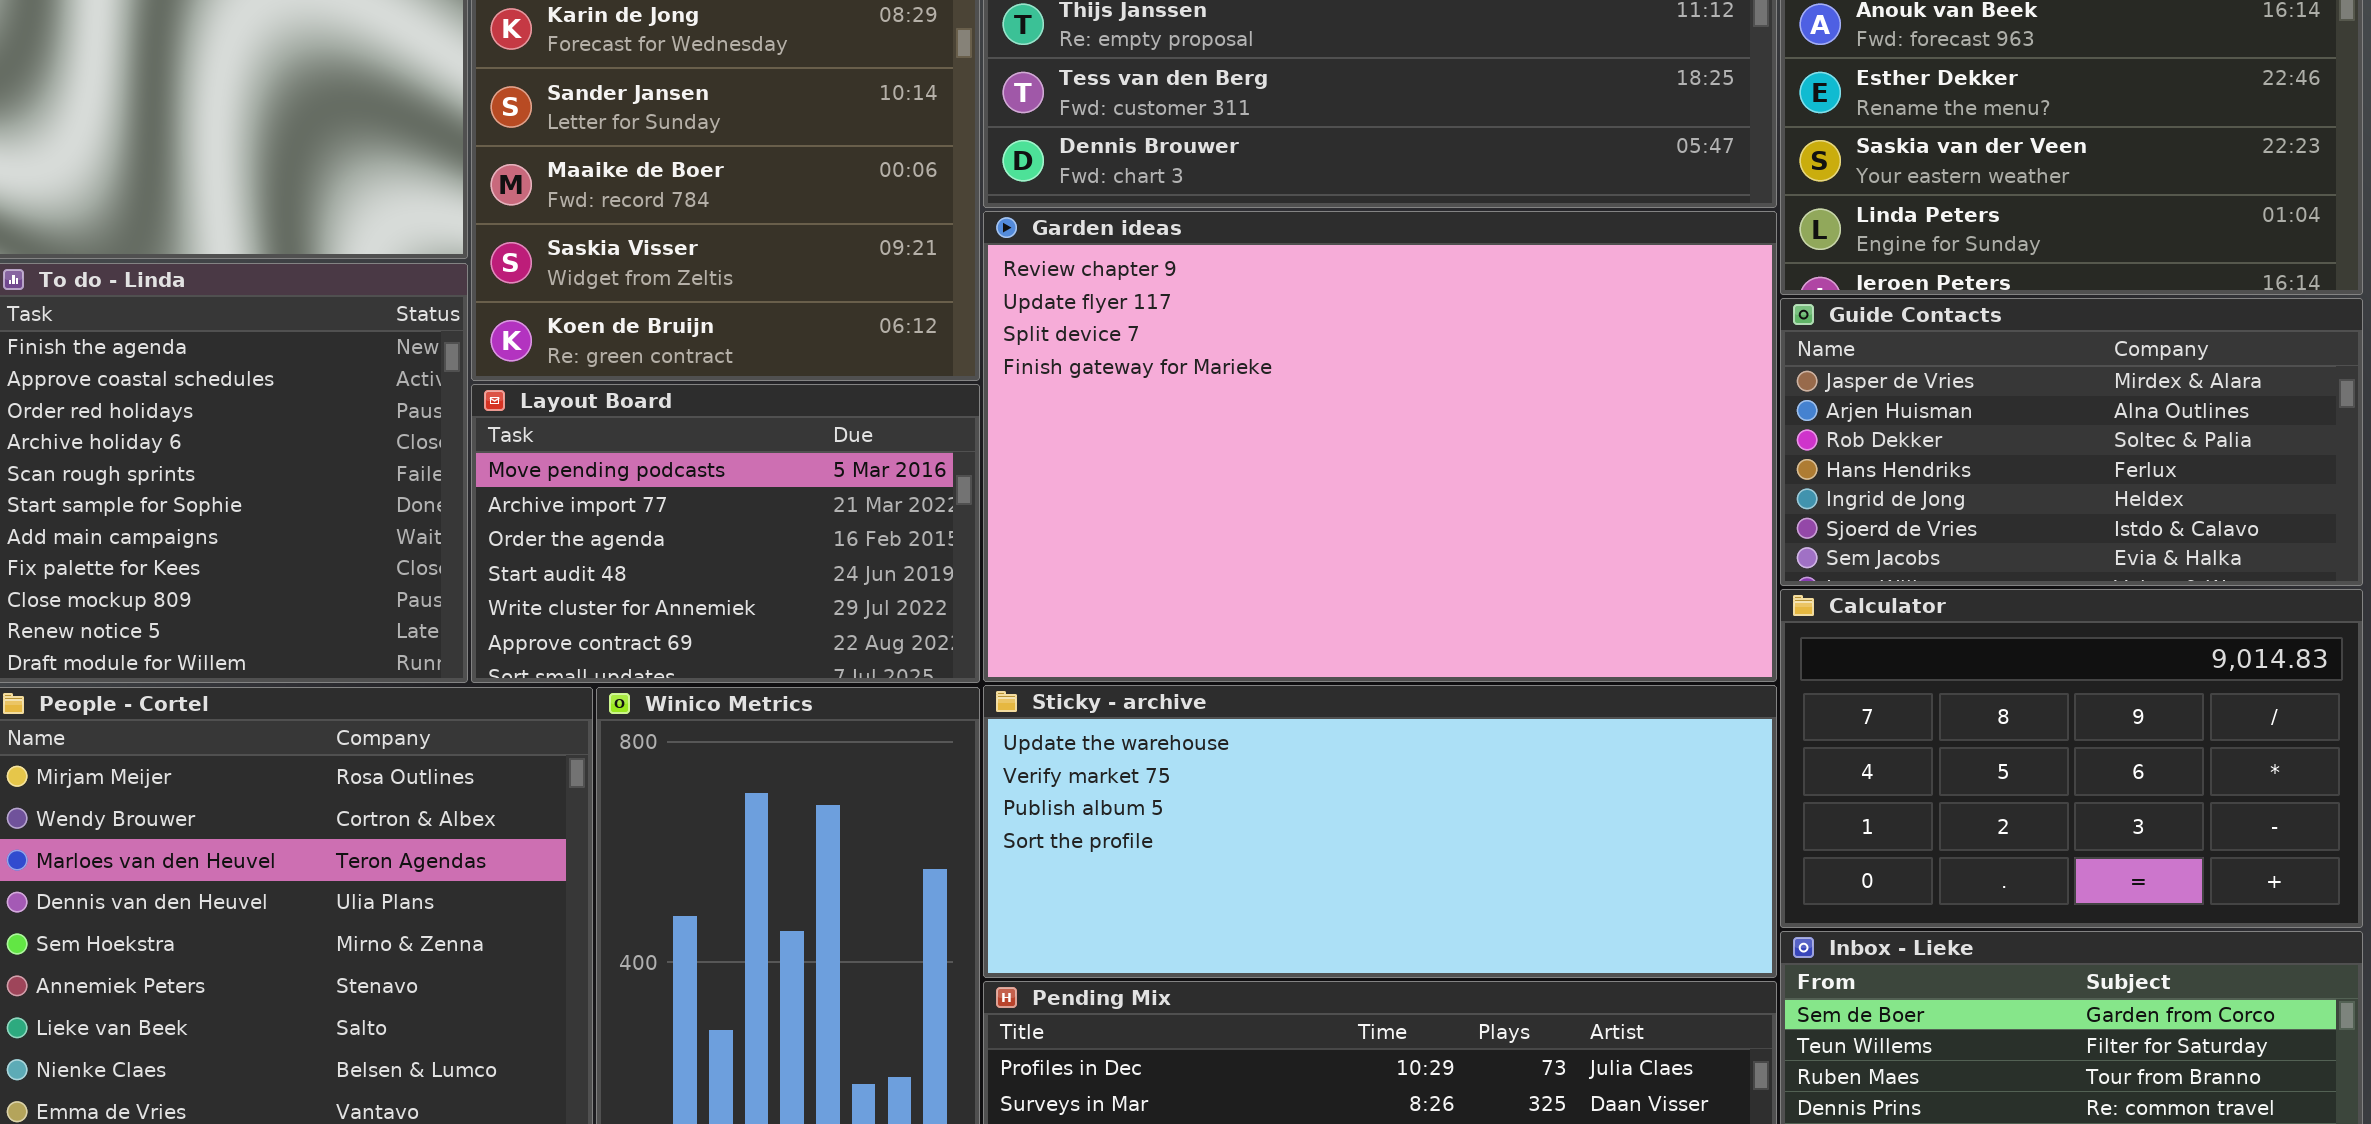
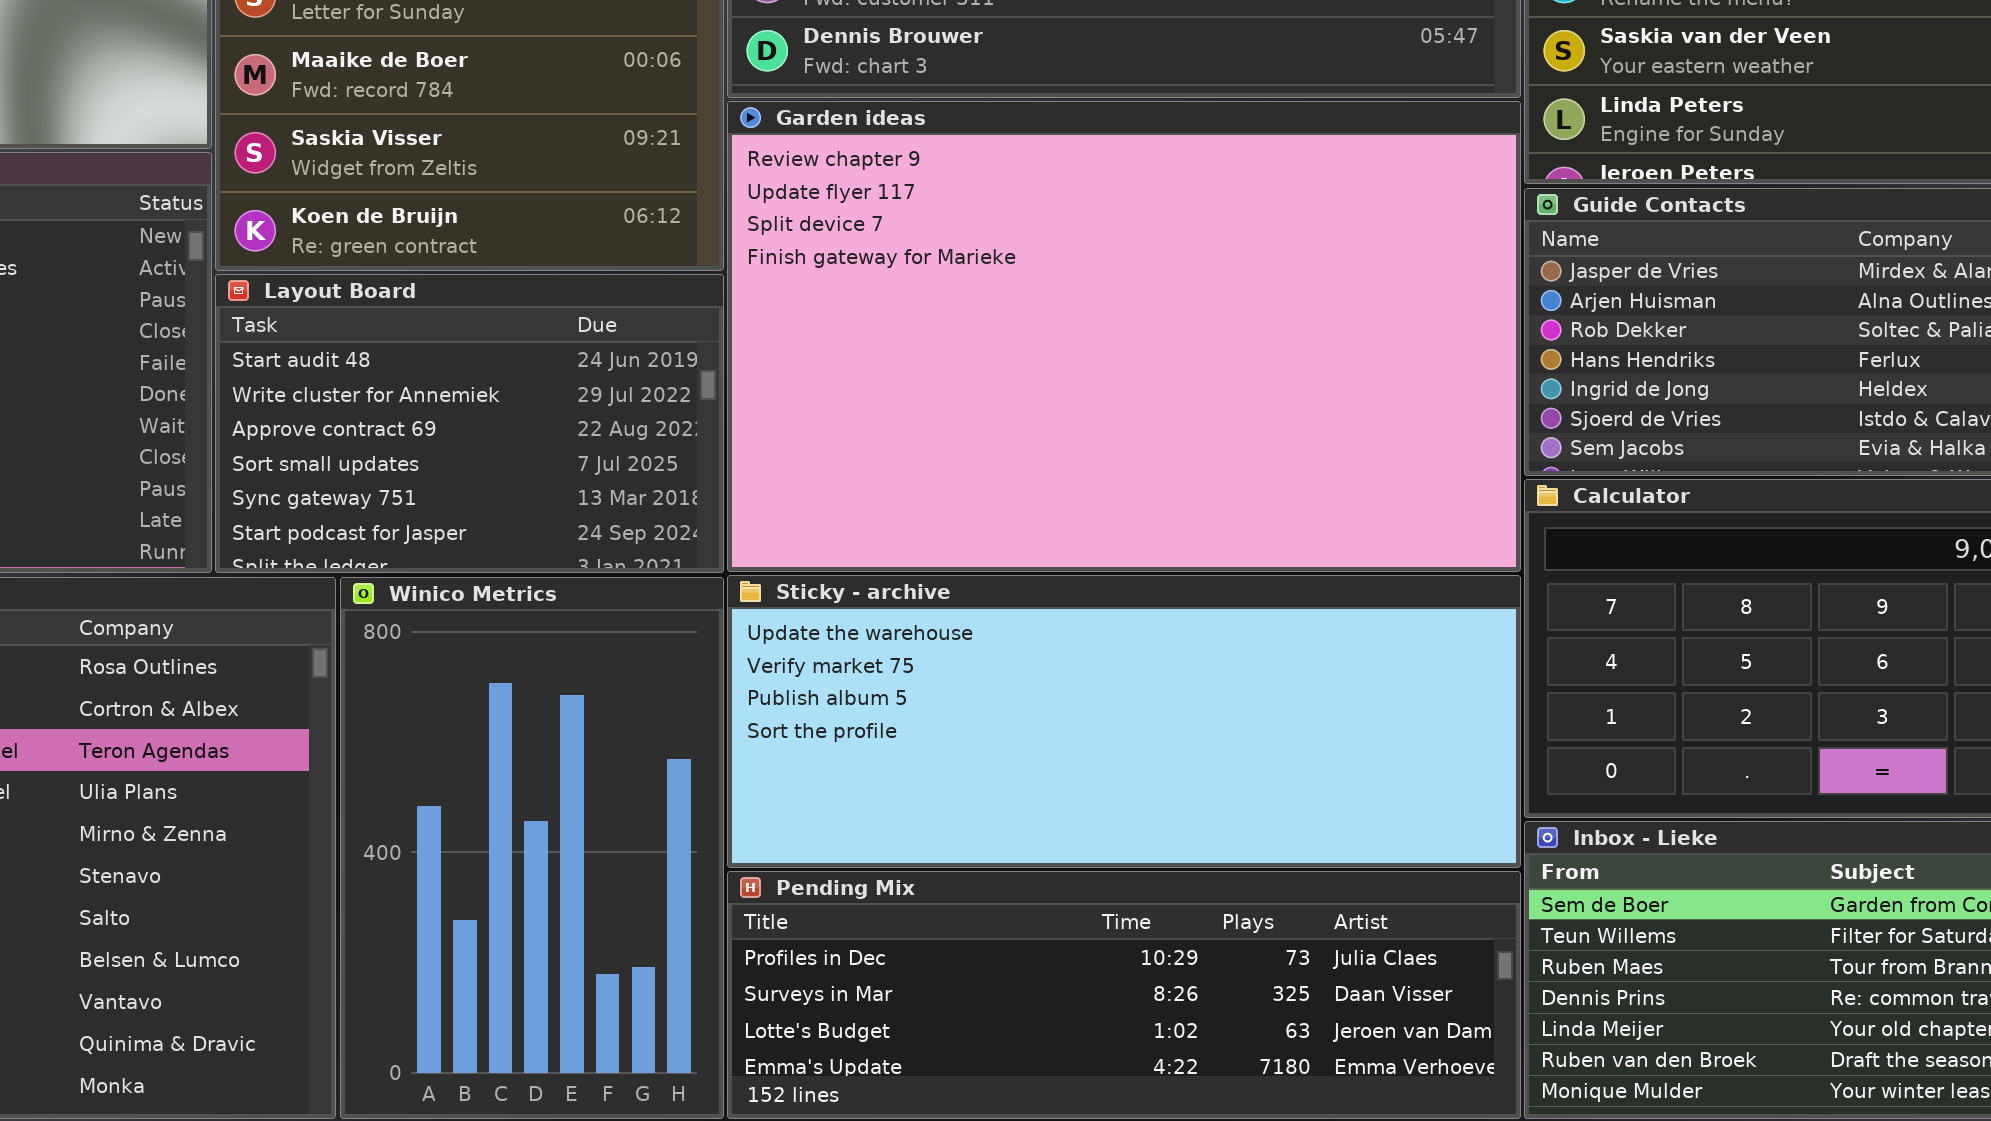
Layout Board: [471,384,980,683] -> [215,274,724,573], scrolled down 3 rows

